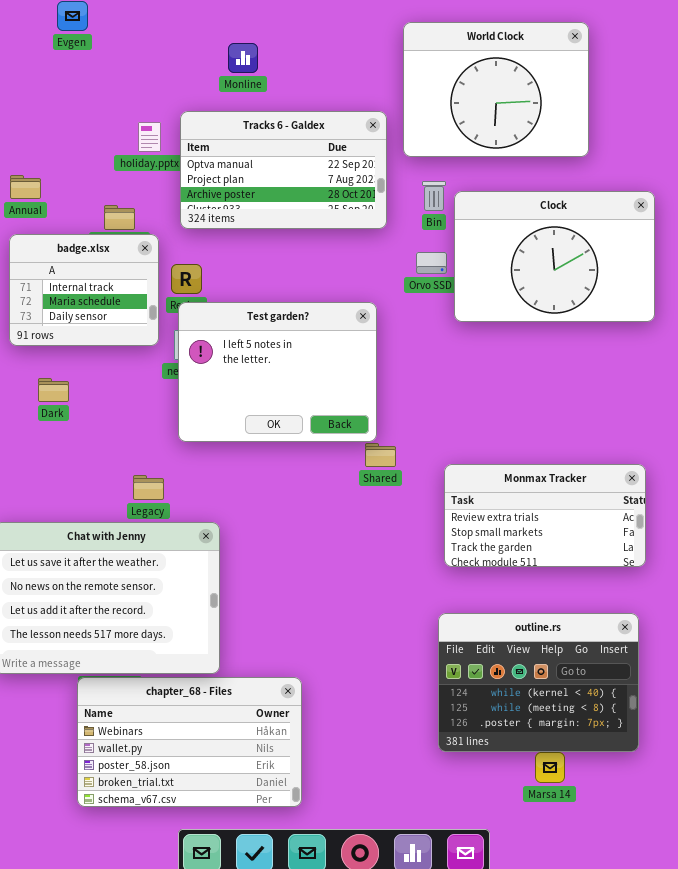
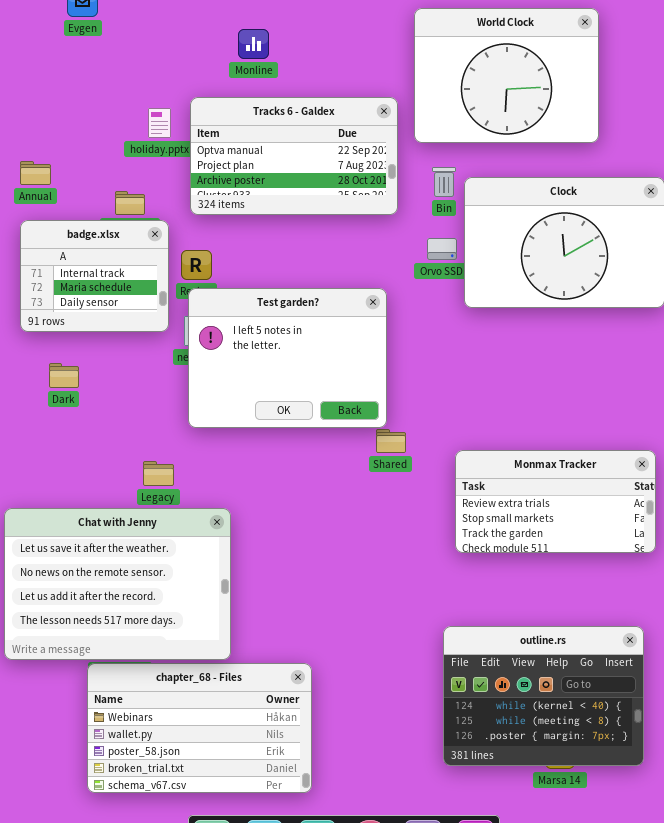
outline.rs: [438,613,639,752] -> [443,626,644,766], moved

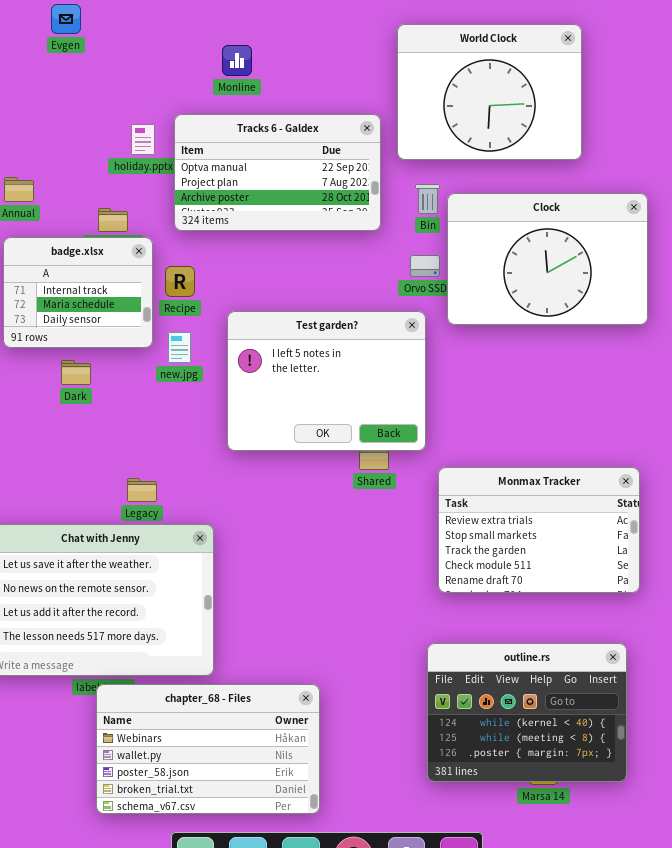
Test garden?: [188,288,387,428] -> [227,311,426,451], moved
Dark: [49,363,79,388] -> [61,360,91,385], moved
Monmax Tracker: [455,450,656,553] -> [438,467,640,593], resized
chapter_68 - Files: [87,663,312,793] -> [96,684,320,814], moved

